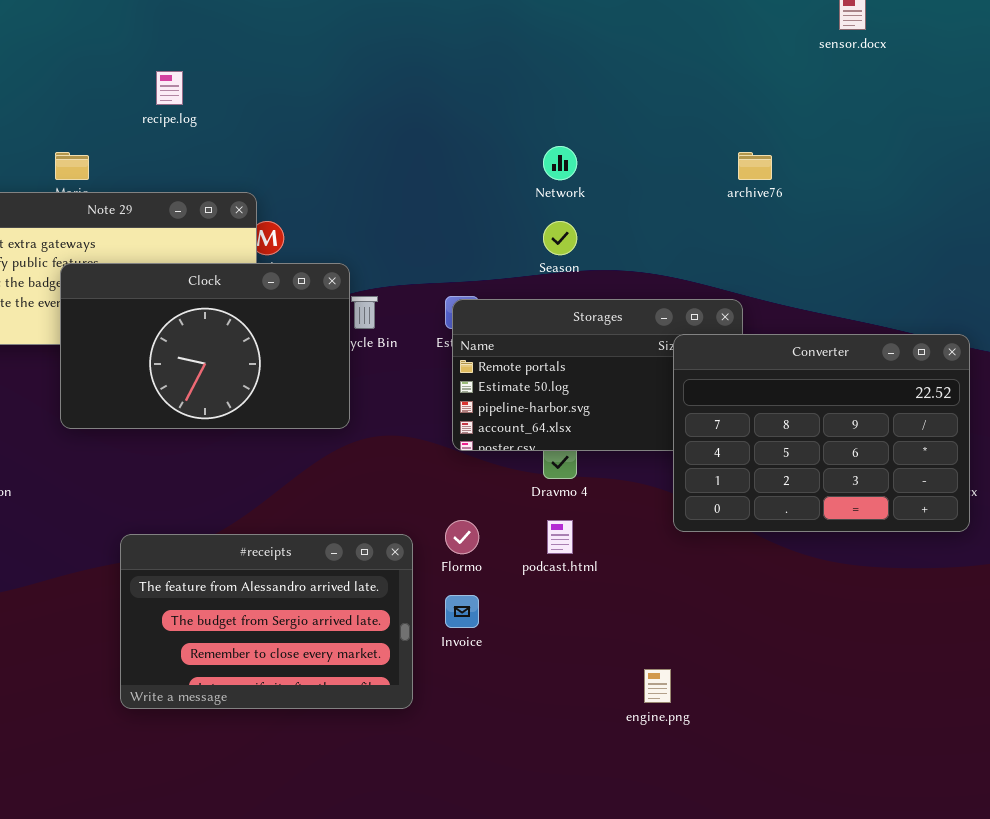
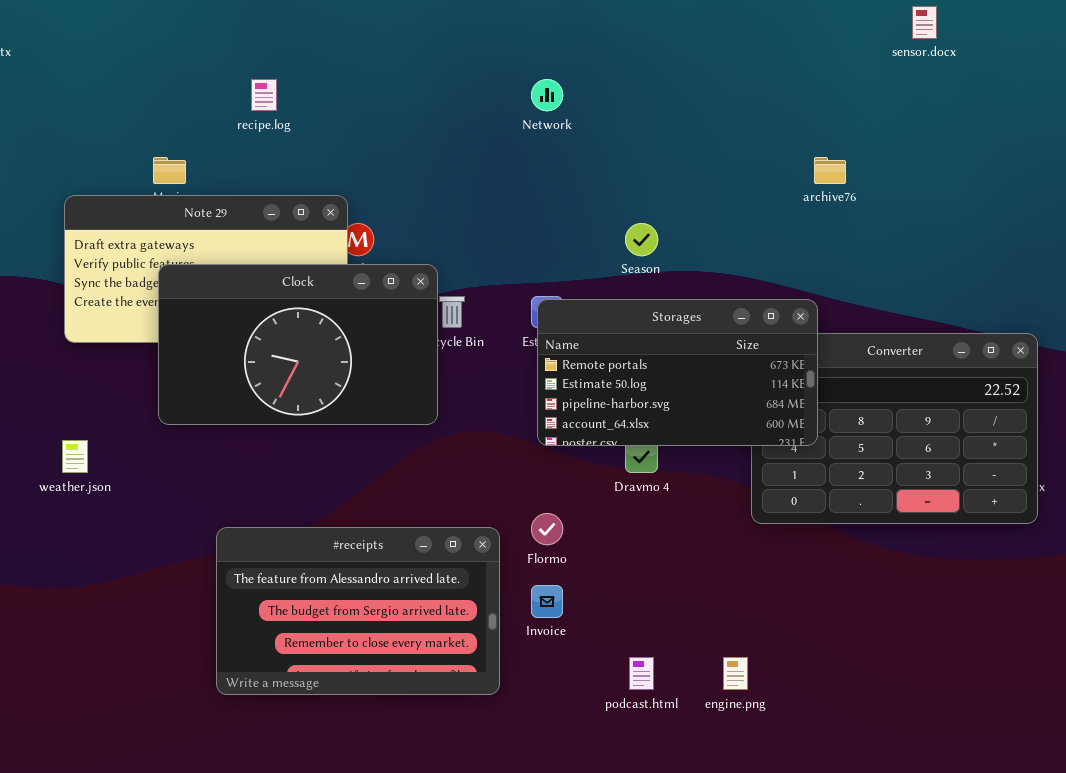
Network: [543,146,577,180] -> [531,79,563,111], moved
Storages: [452,299,743,451] -> [537,299,818,446], raised
podcast.html: [547,520,573,554] -> [629,657,654,690], moved

